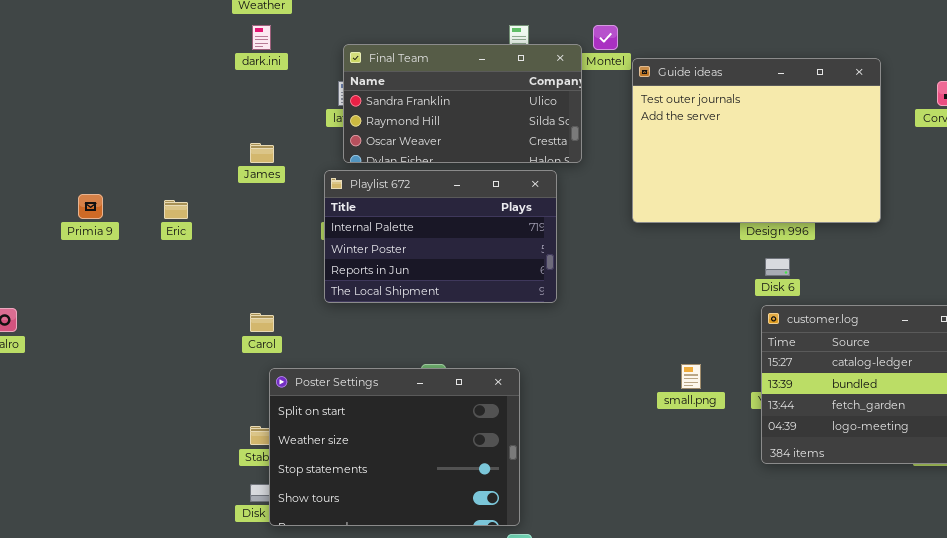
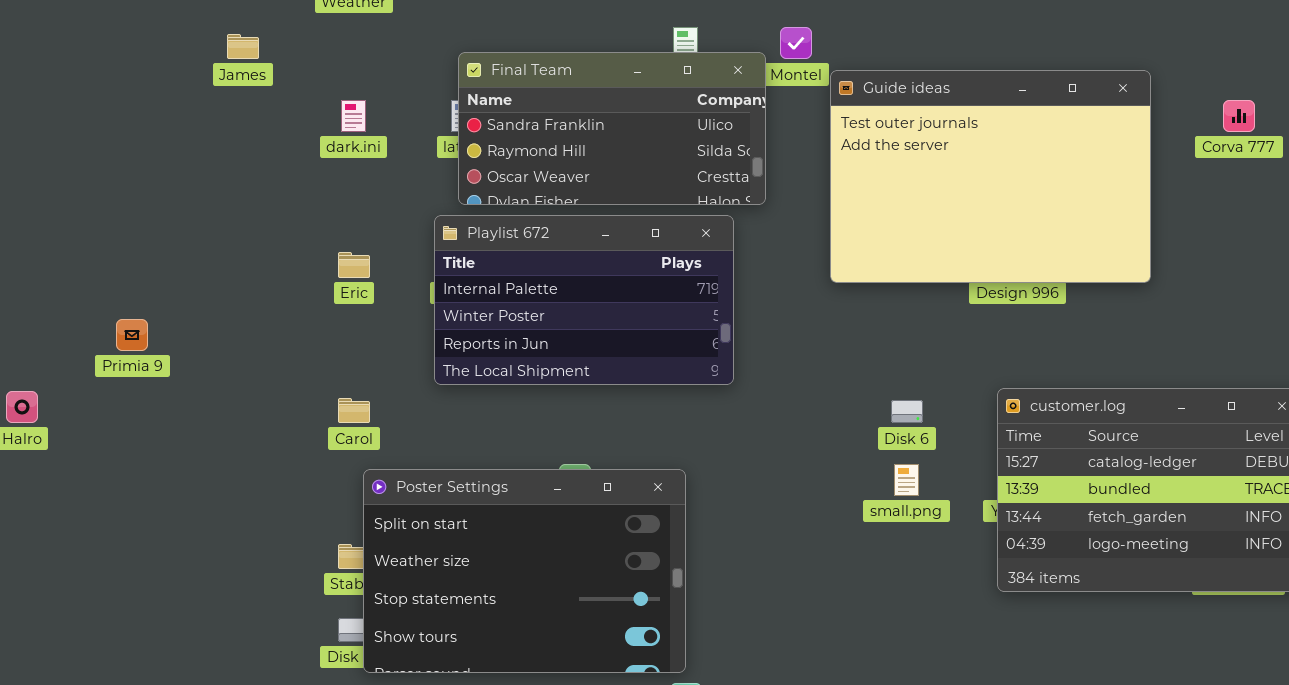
dark.ini: [252,25,271,50] -> [341,100,366,132], moved
James: [250,143,274,163] -> [227,34,259,59], moved
Primia 9: [78,194,103,219] -> [116,319,148,351], moved
Eric: [164,200,188,219] -> [338,252,370,278], moved
Disk 6: [765,258,790,276] -> [891,400,923,423], moved

